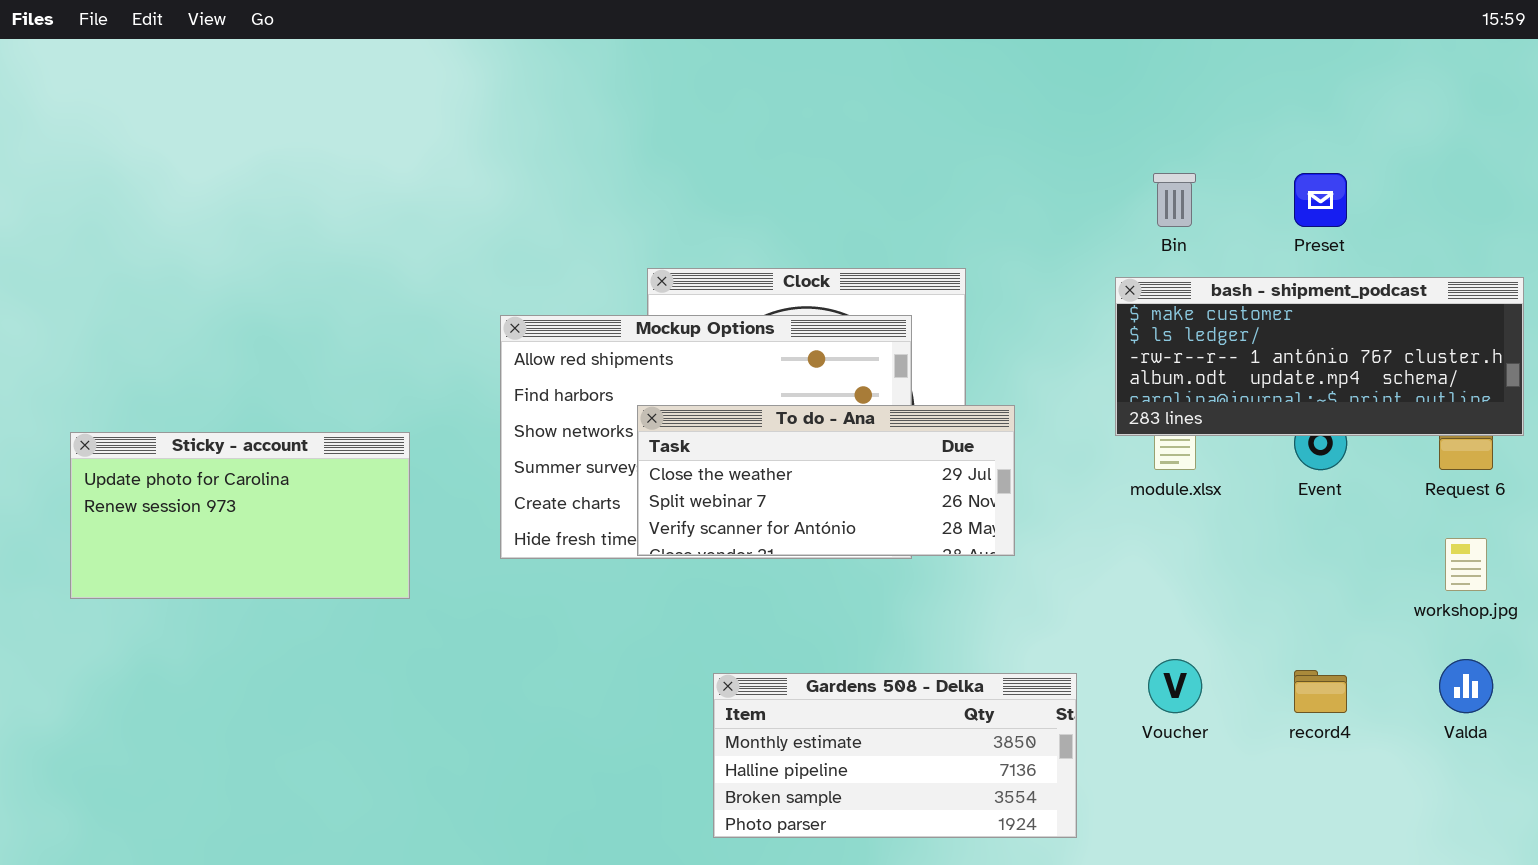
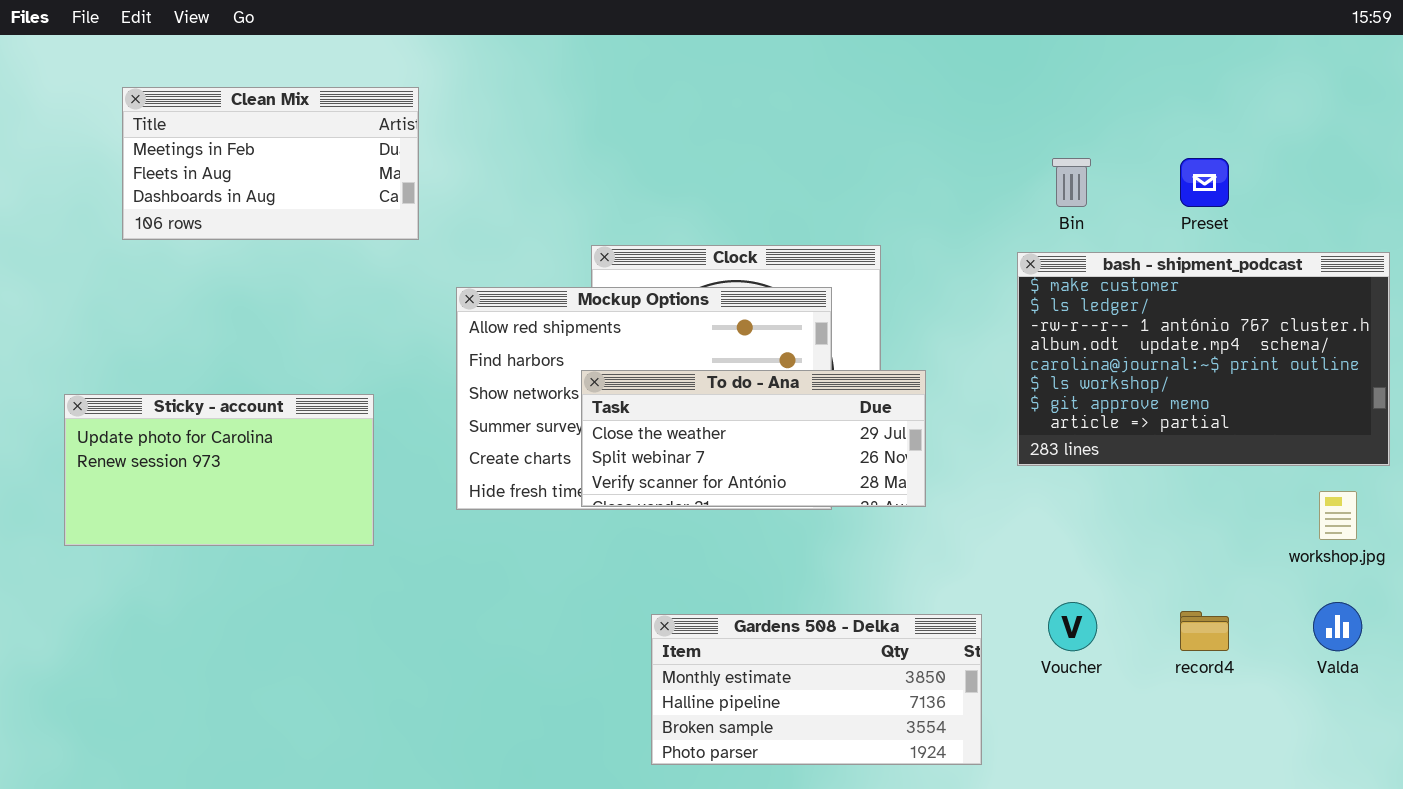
Clean Mix: none -> [122,87,419,240], opened
bash - shipment_podcast: [1115,277,1524,436] -> [1017,252,1390,466], resized

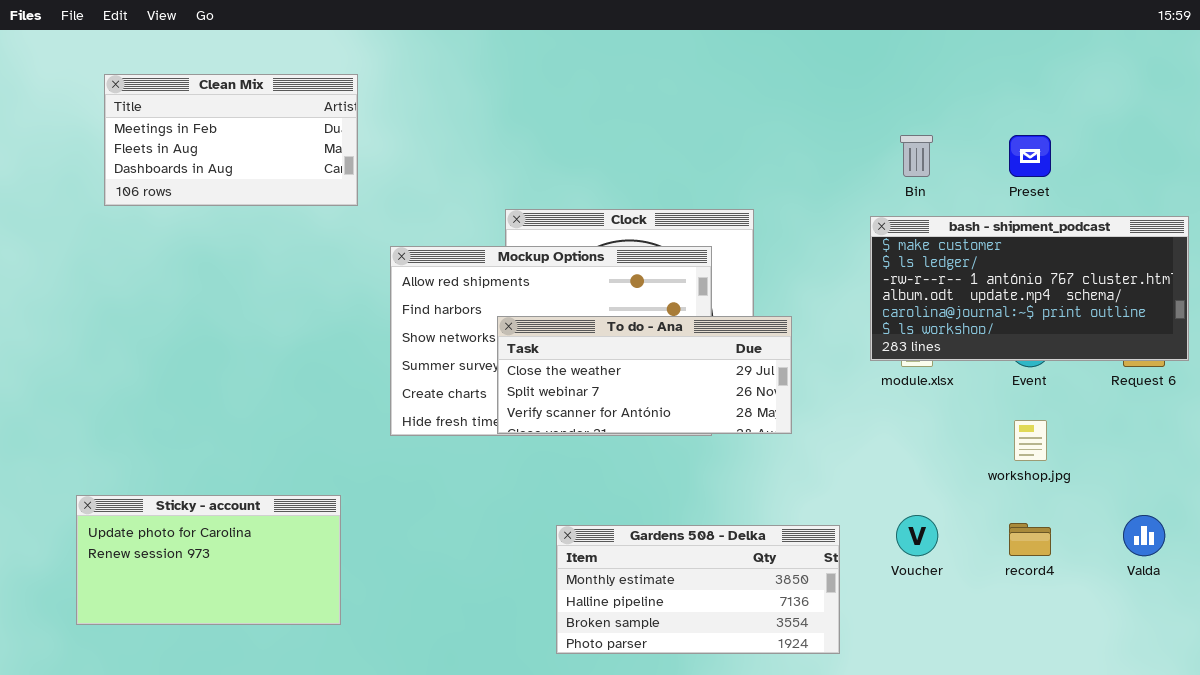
bash - shipment_podcast: [1017,252,1390,466] -> [870,216,1189,361], resized
Sticky - account: [64,394,374,546] -> [76,495,341,625], moved
workshop.jpg: [1319,491,1357,540] -> [1014,420,1047,461], moved

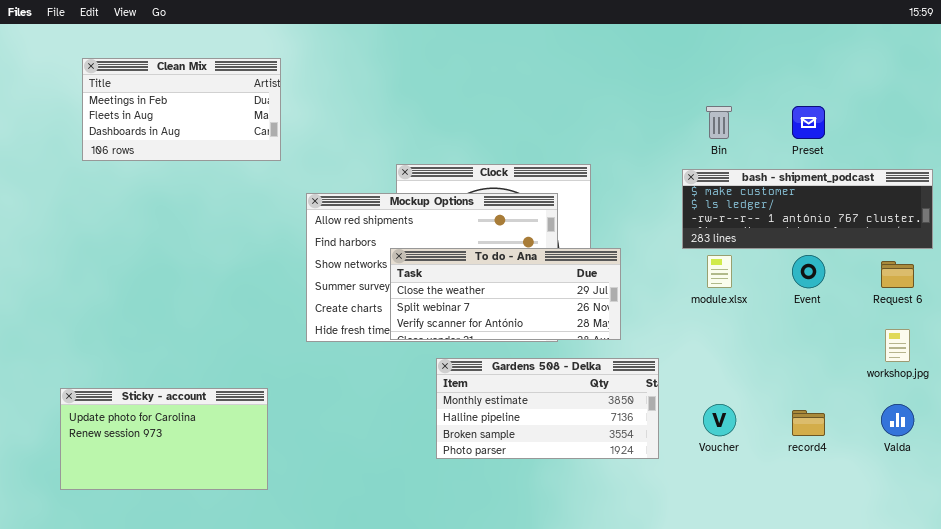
bash - shipment_podcast: [870,216,1189,361] -> [682,169,933,249], resized
workshop.jpg: [1014,420,1047,461] -> [885,329,910,362], moved
Gardens 508 - Delka: [556,525,840,654] -> [436,358,659,459], moved

